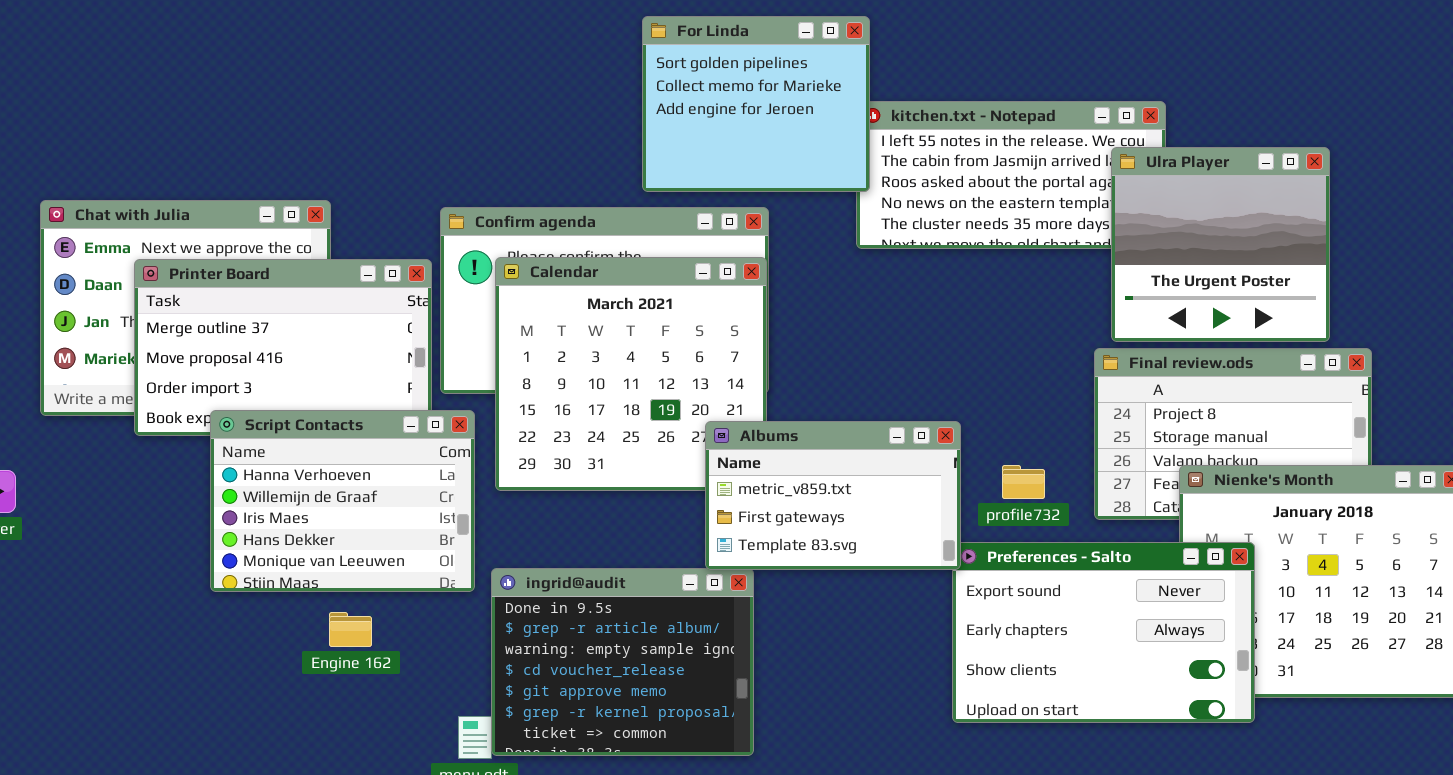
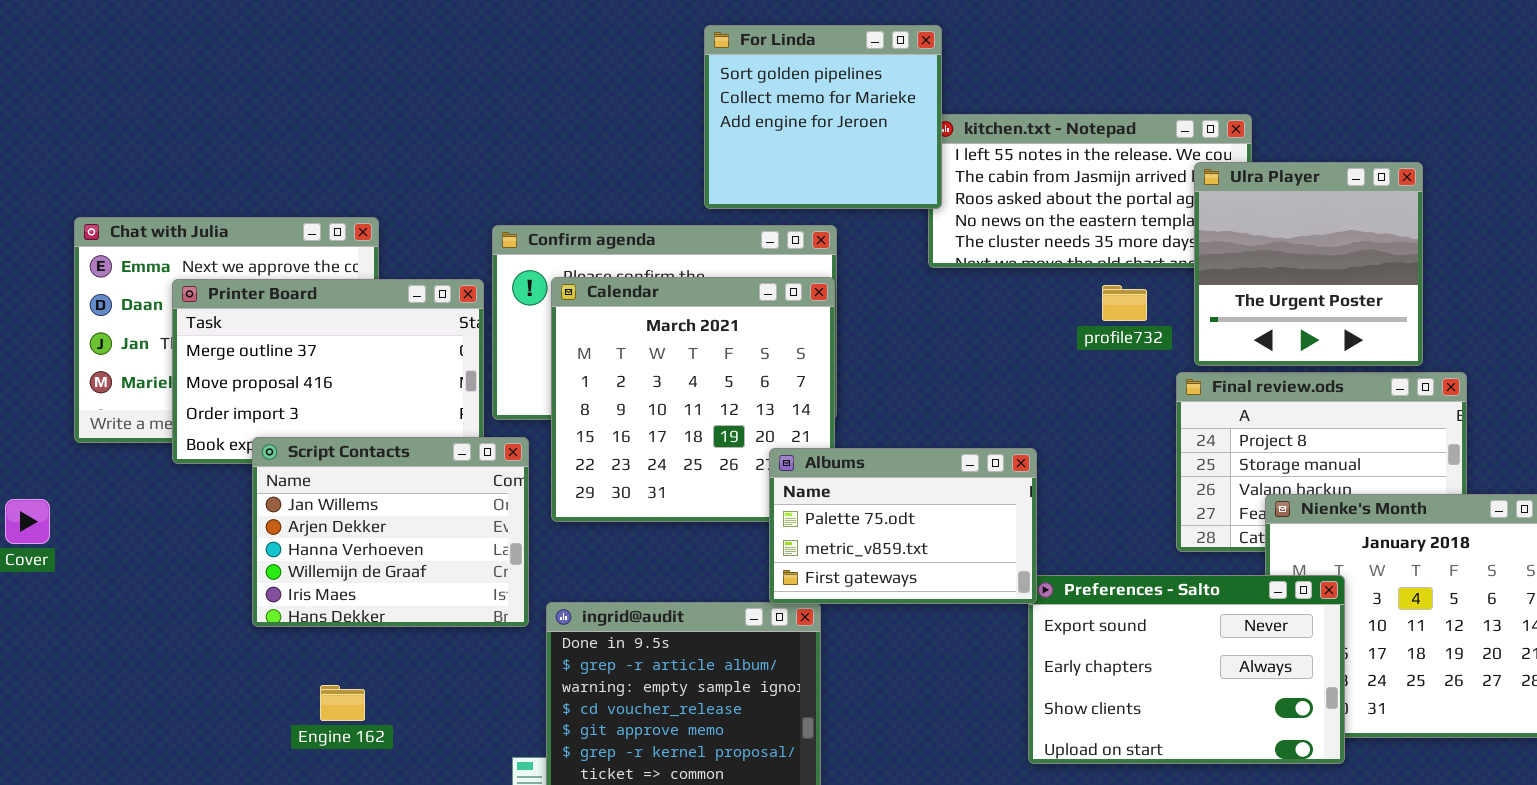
Script Contacts: [210,410,475,592] -> [252,437,529,627], scrolled up 2 rows
Albums: [705,421,961,570] -> [769,448,1037,604], scrolled up 1 row
profile732: [1002,465,1045,499] -> [1102,285,1147,321], moved
Engine 162: [329,612,372,647] -> [320,685,365,721], moved

